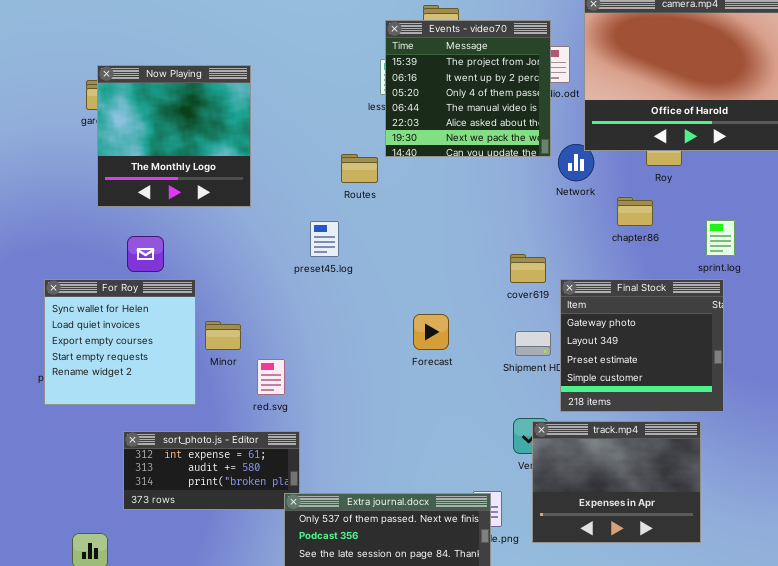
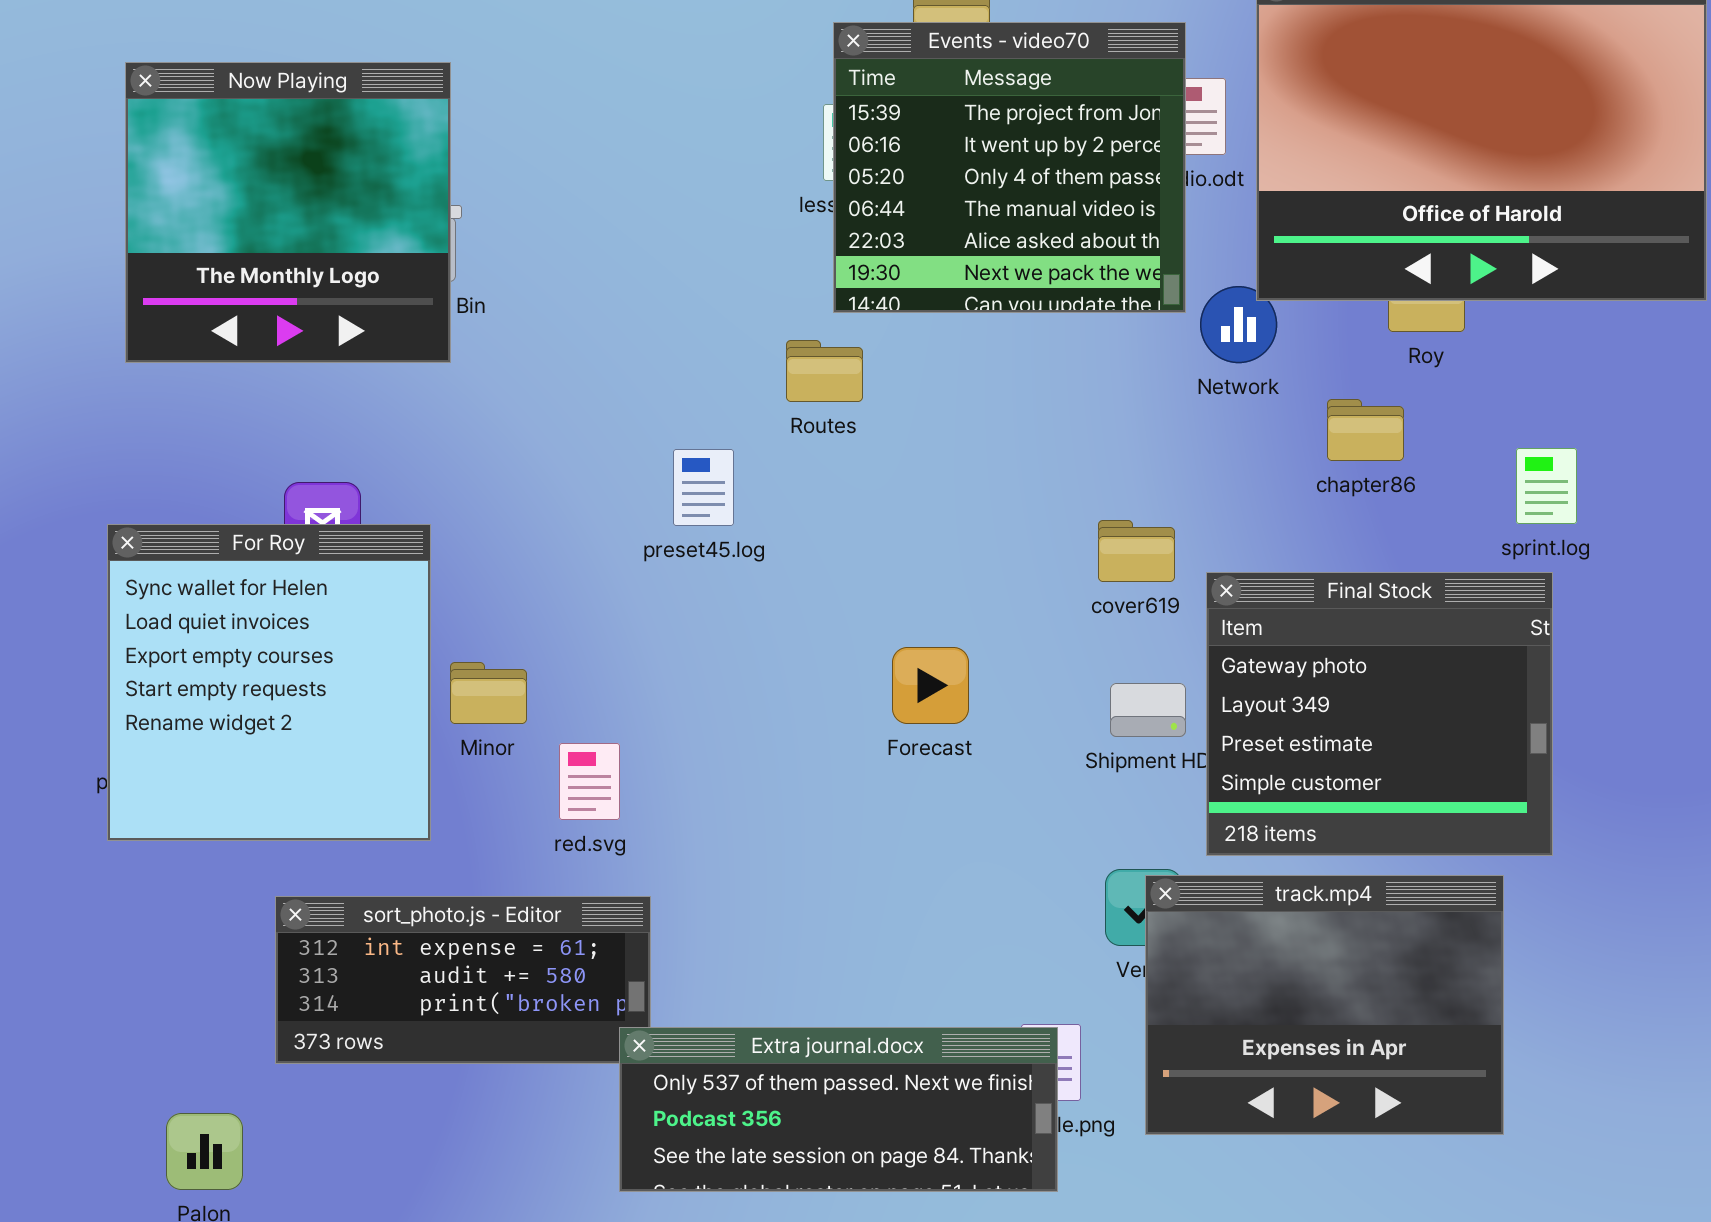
Now Playing: [97,65,251,207] -> [125,62,451,363], moved
Routes: [341,154,378,183] -> [786,340,863,402], moved
For Roy: [44,279,196,405] -> [107,524,431,841], resized

